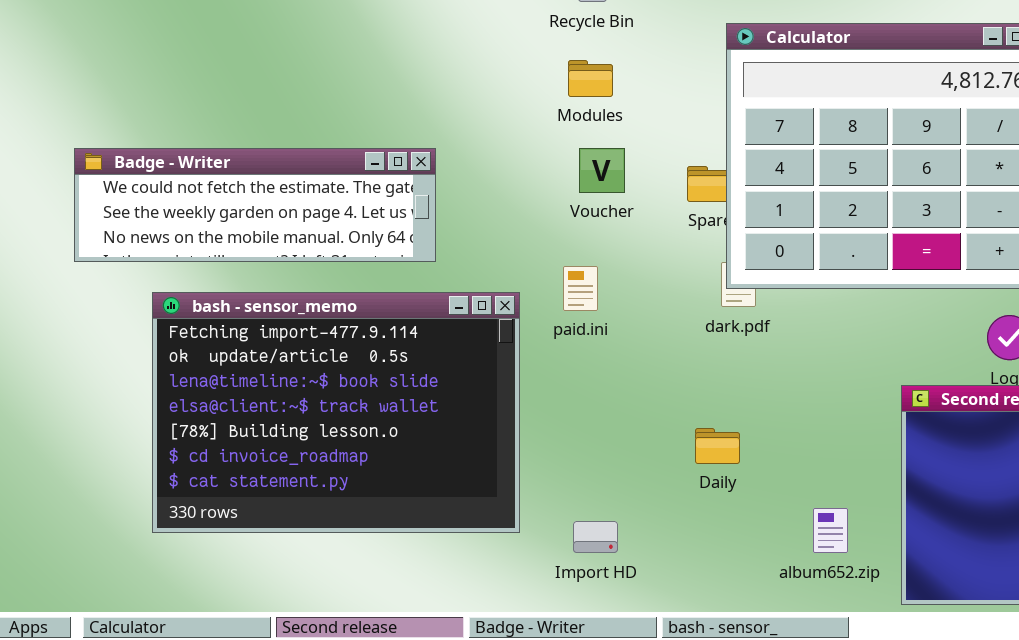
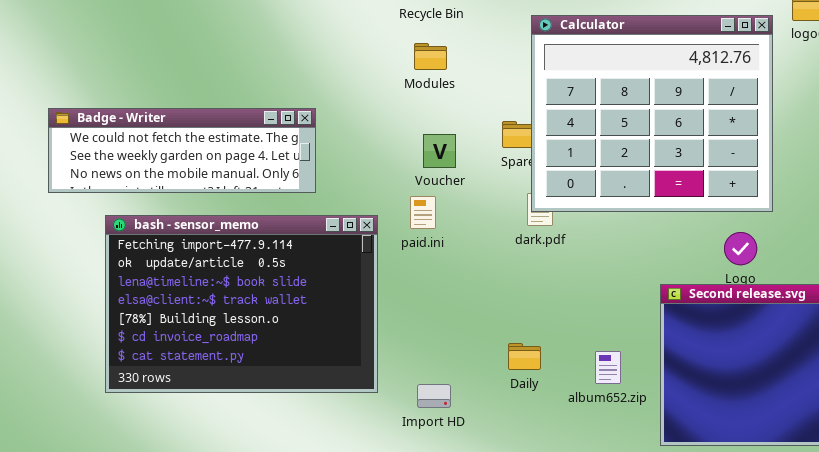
Voucher: [579,148,625,193] -> [423,134,456,168], moved
Daily: [695,428,740,464] -> [508,343,541,370], moved
album652.zip: [813,508,848,553] -> [595,351,621,384], moved

